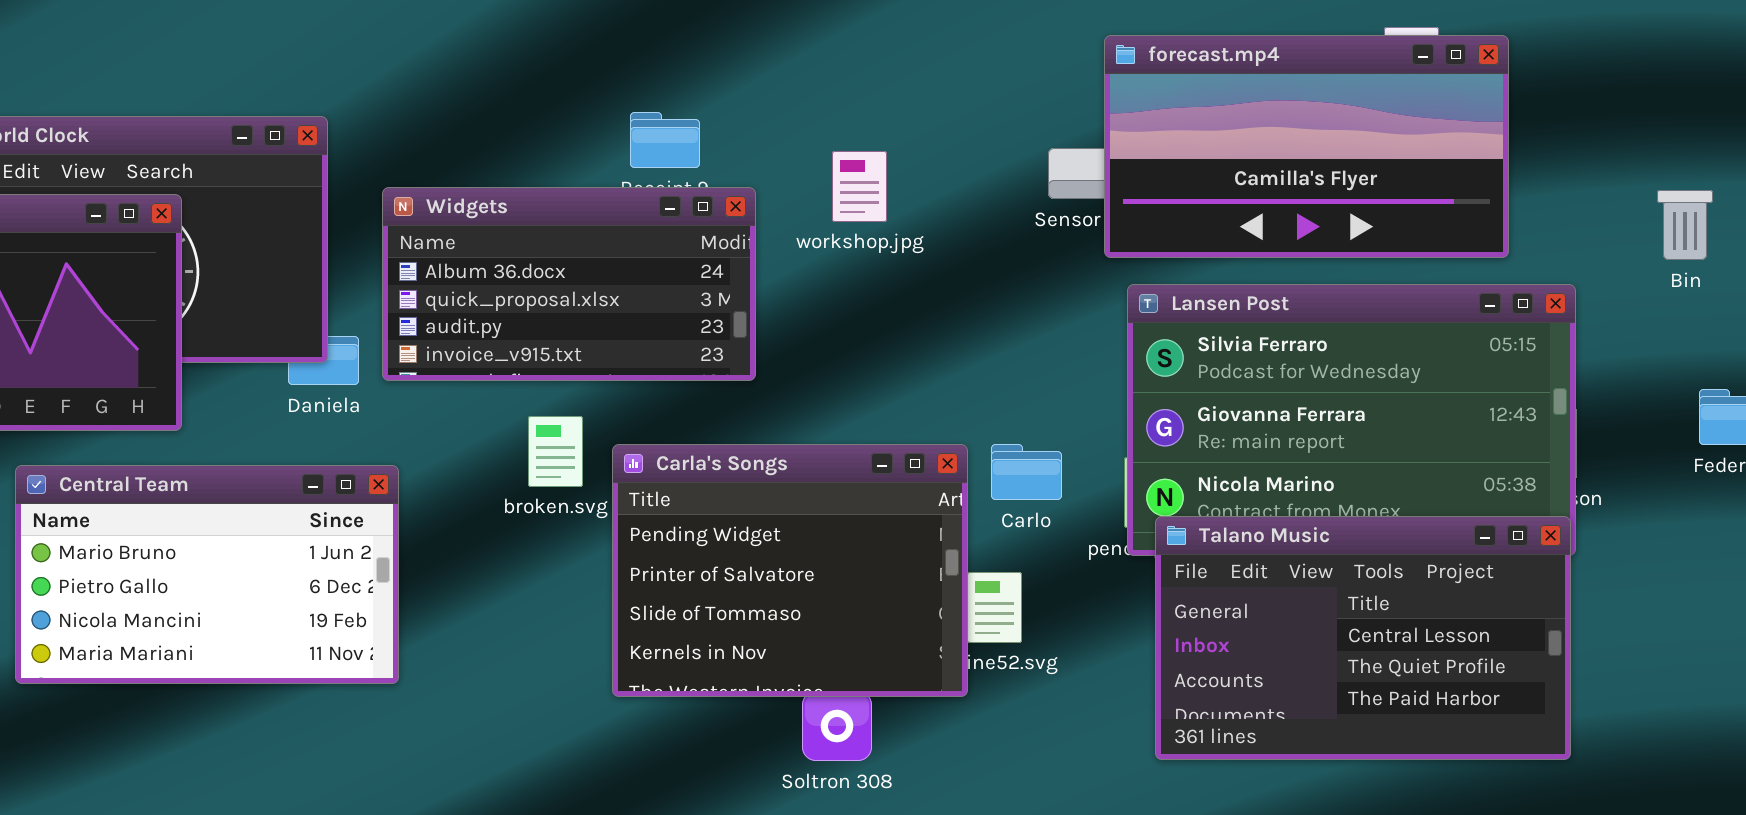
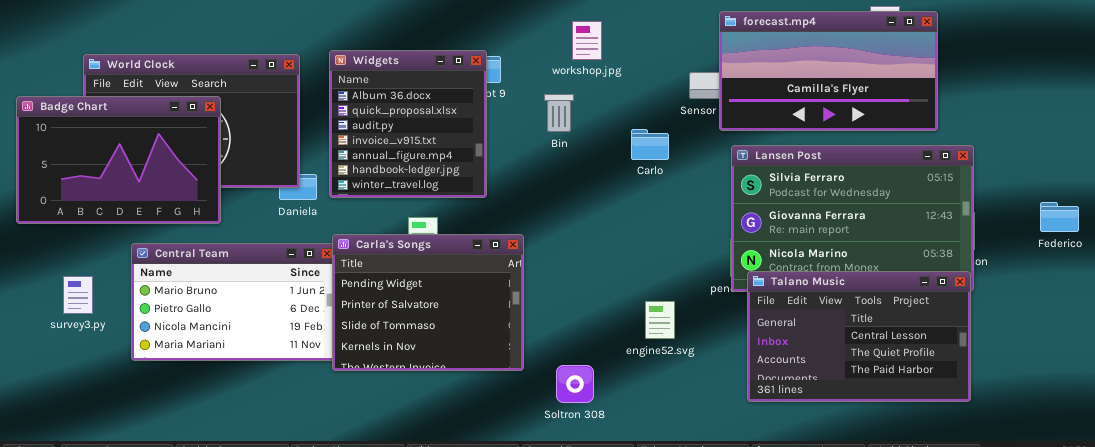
workshop.jpg: [832,151,887,222] -> [572,21,602,60], moved
Widgets: [382,187,756,381] -> [329,50,487,198], resized
Bin: [1657,190,1713,260] -> [544,94,574,132], moved
Carla's Songs: [612,444,968,697] -> [332,234,524,371], moved
Carlo: [991,444,1062,500] -> [631,129,669,160], moved

